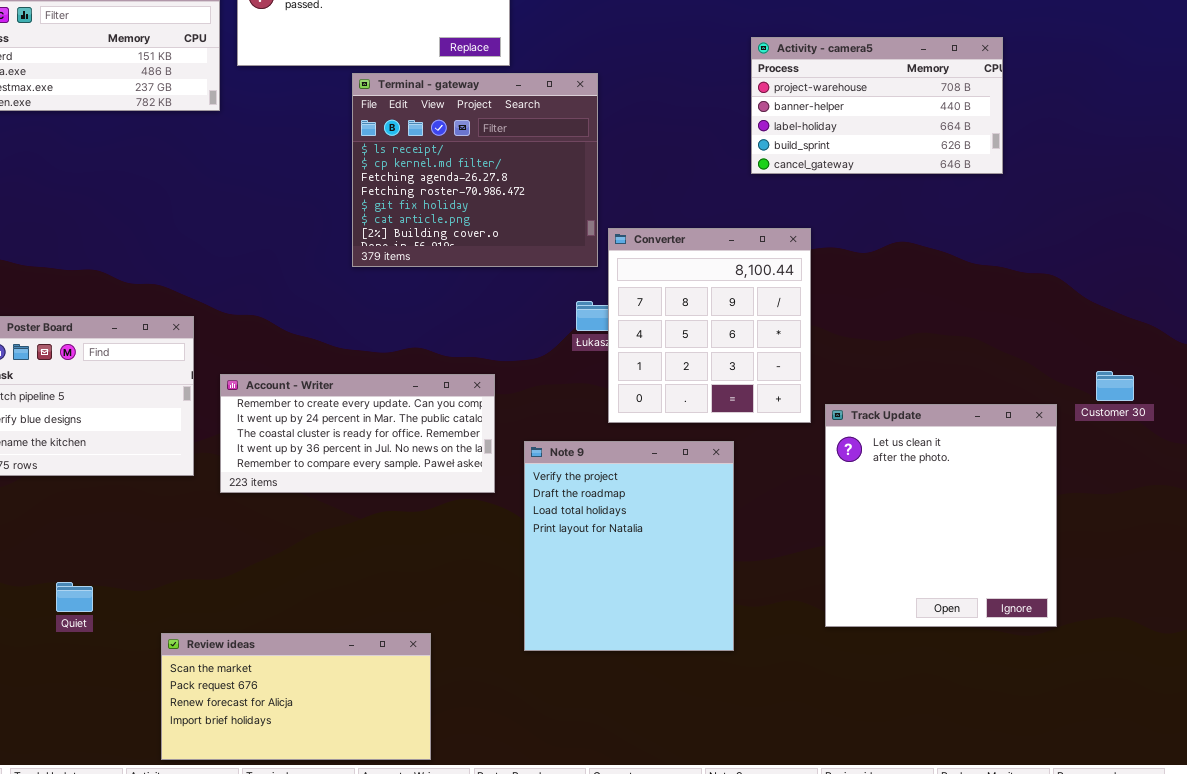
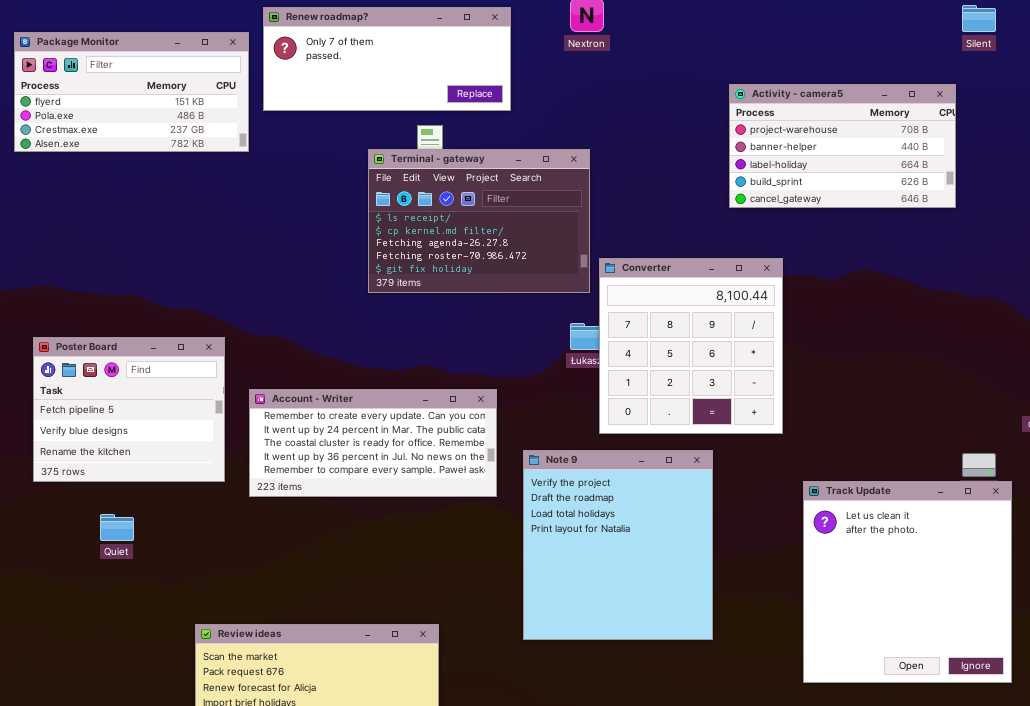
Terminal - gateway: [352,73,598,267] -> [368,149,590,293], resized
Track Update: [825,404,1057,627] -> [803,481,1012,683], moved
Quiet: [56,582,93,612] -> [100,514,134,541], moved

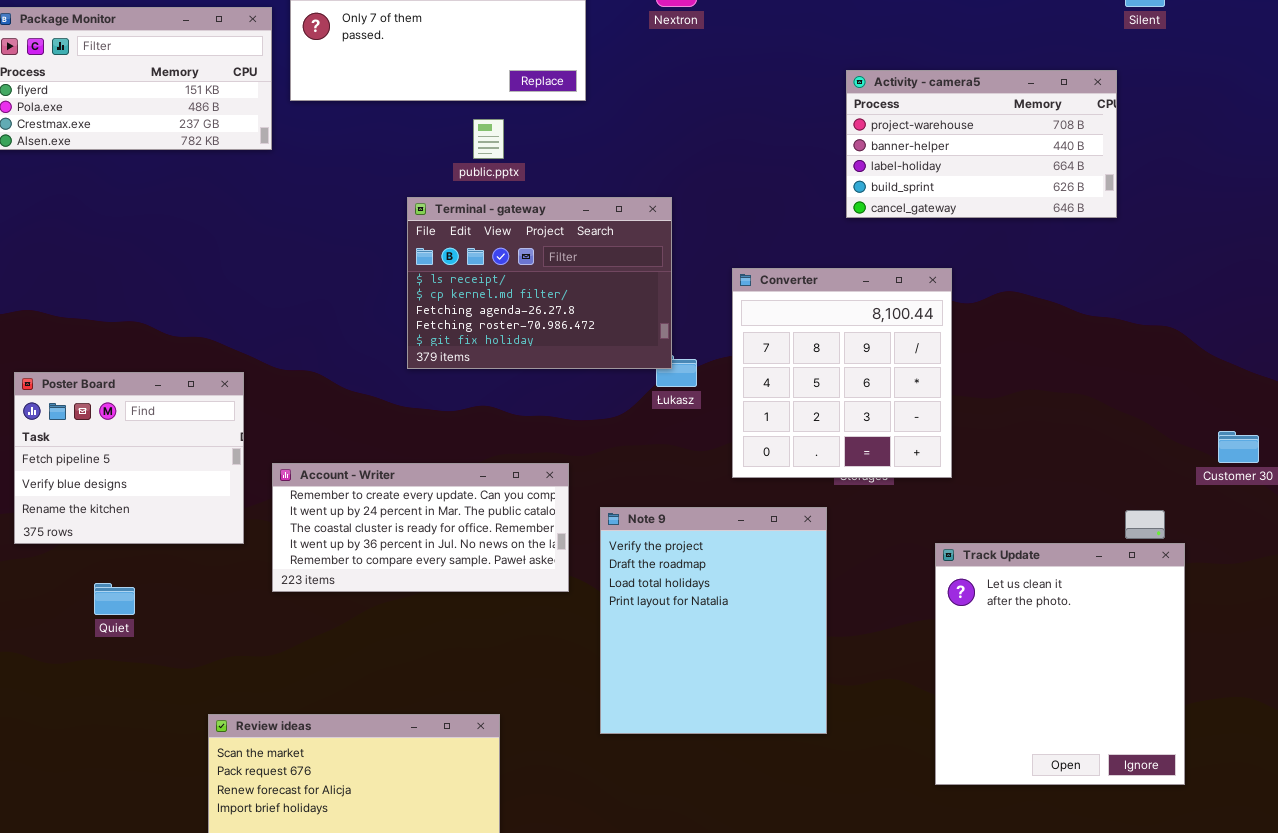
Terminal - gateway: [368,149,590,293] -> [407,197,672,369], moved
Converter: [599,258,783,434] -> [732,268,952,478], moved
Account - Writer: [249,389,497,497] -> [272,463,569,592], moved

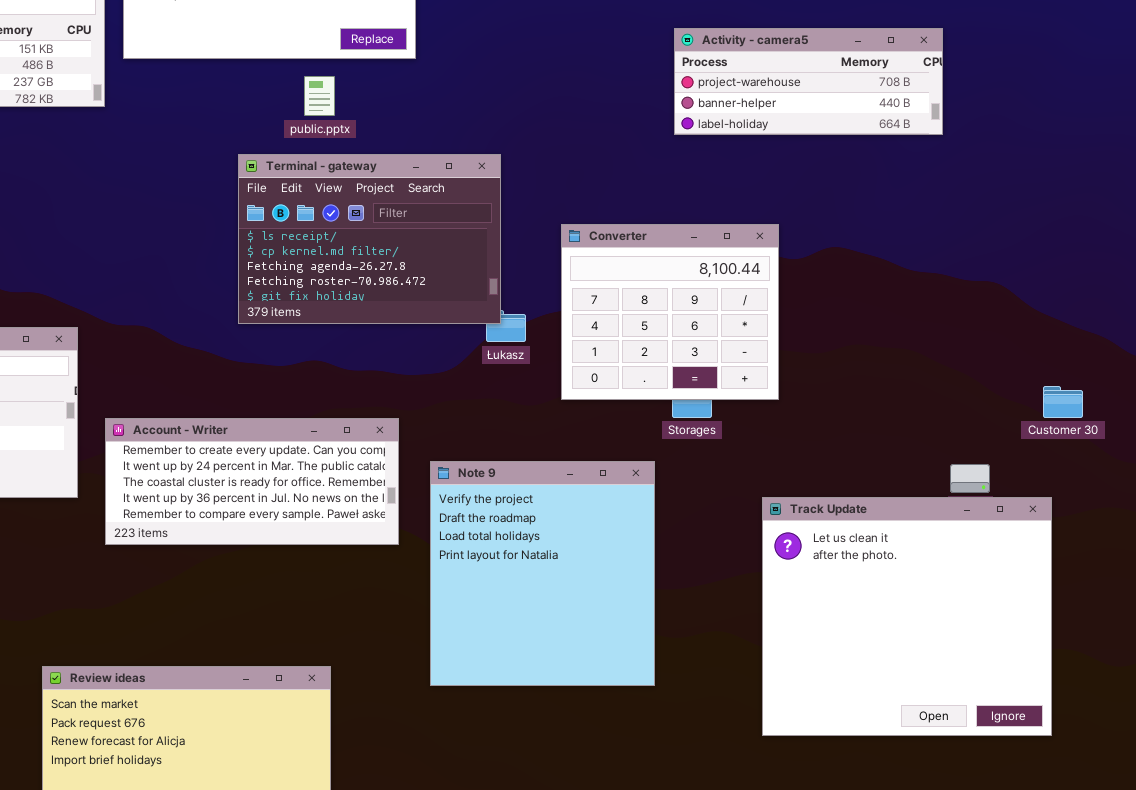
Activity - camera5: [846,70,1117,218] -> [674,28,943,135], resized
Converter: [732,268,952,478] -> [561,224,779,400], resized
Track Update: [935,543,1185,785] -> [762,497,1052,736], resized

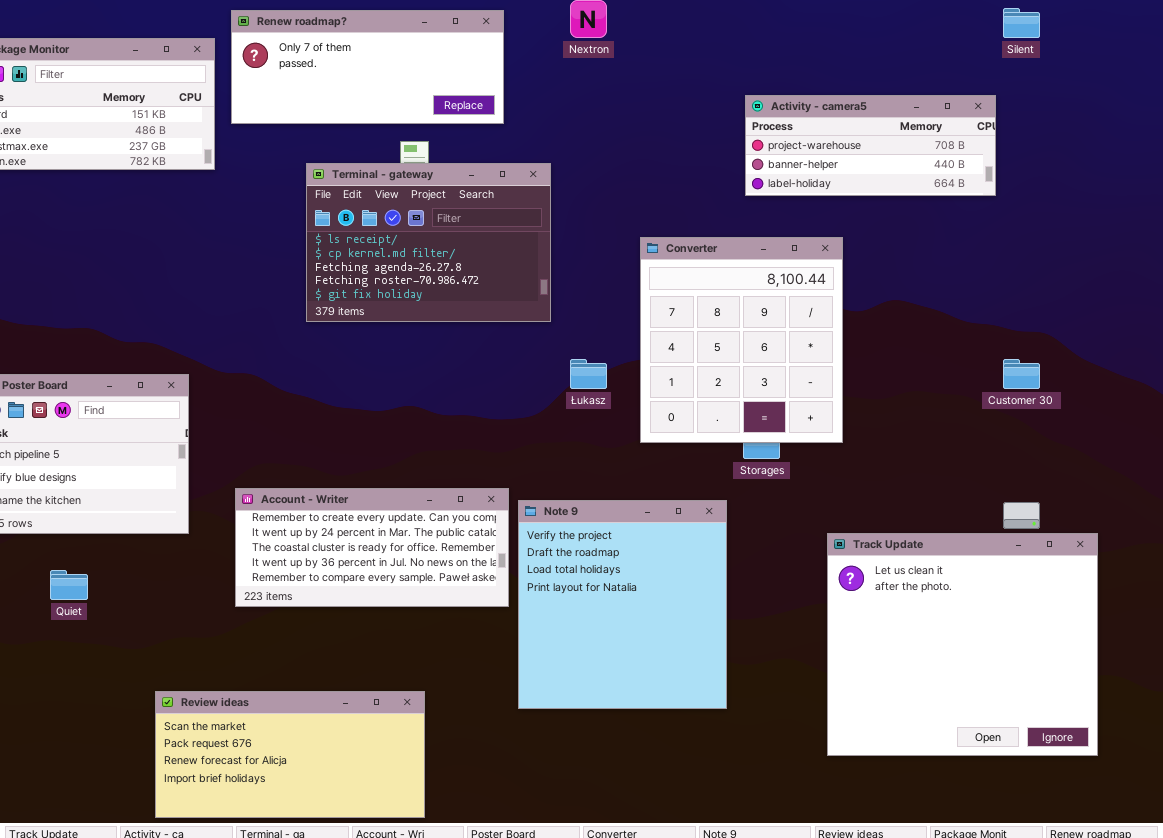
Terminal - gateway: [238,154,501,324] -> [306,163,551,322], moved
Converter: [561,224,779,400] -> [640,237,843,443], resized
Customer 30: [1043,386,1083,418] -> [1003,359,1040,389], moved
Account - Writer: [105,418,399,545] -> [235,488,509,607], moved

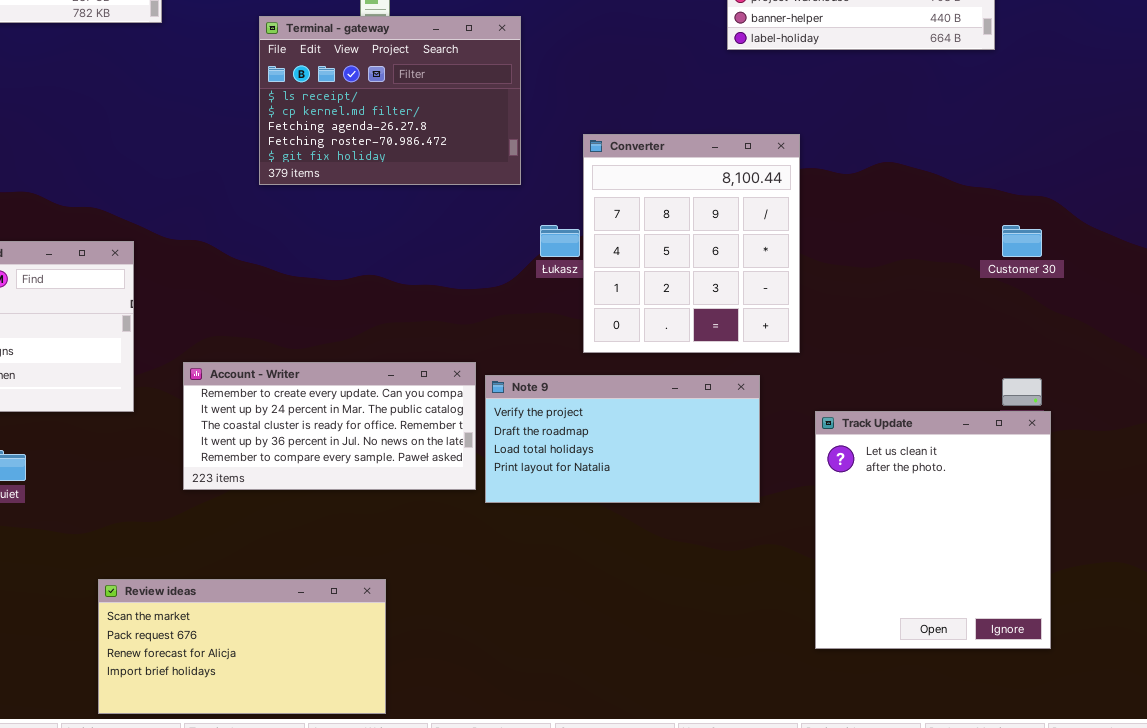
Converter: [640,237,843,443] -> [583,134,800,353], moved
Note 9: [518,500,727,709] -> [485,375,760,503], resized
Track Update: [827,533,1098,756] -> [815,411,1051,649], resized

